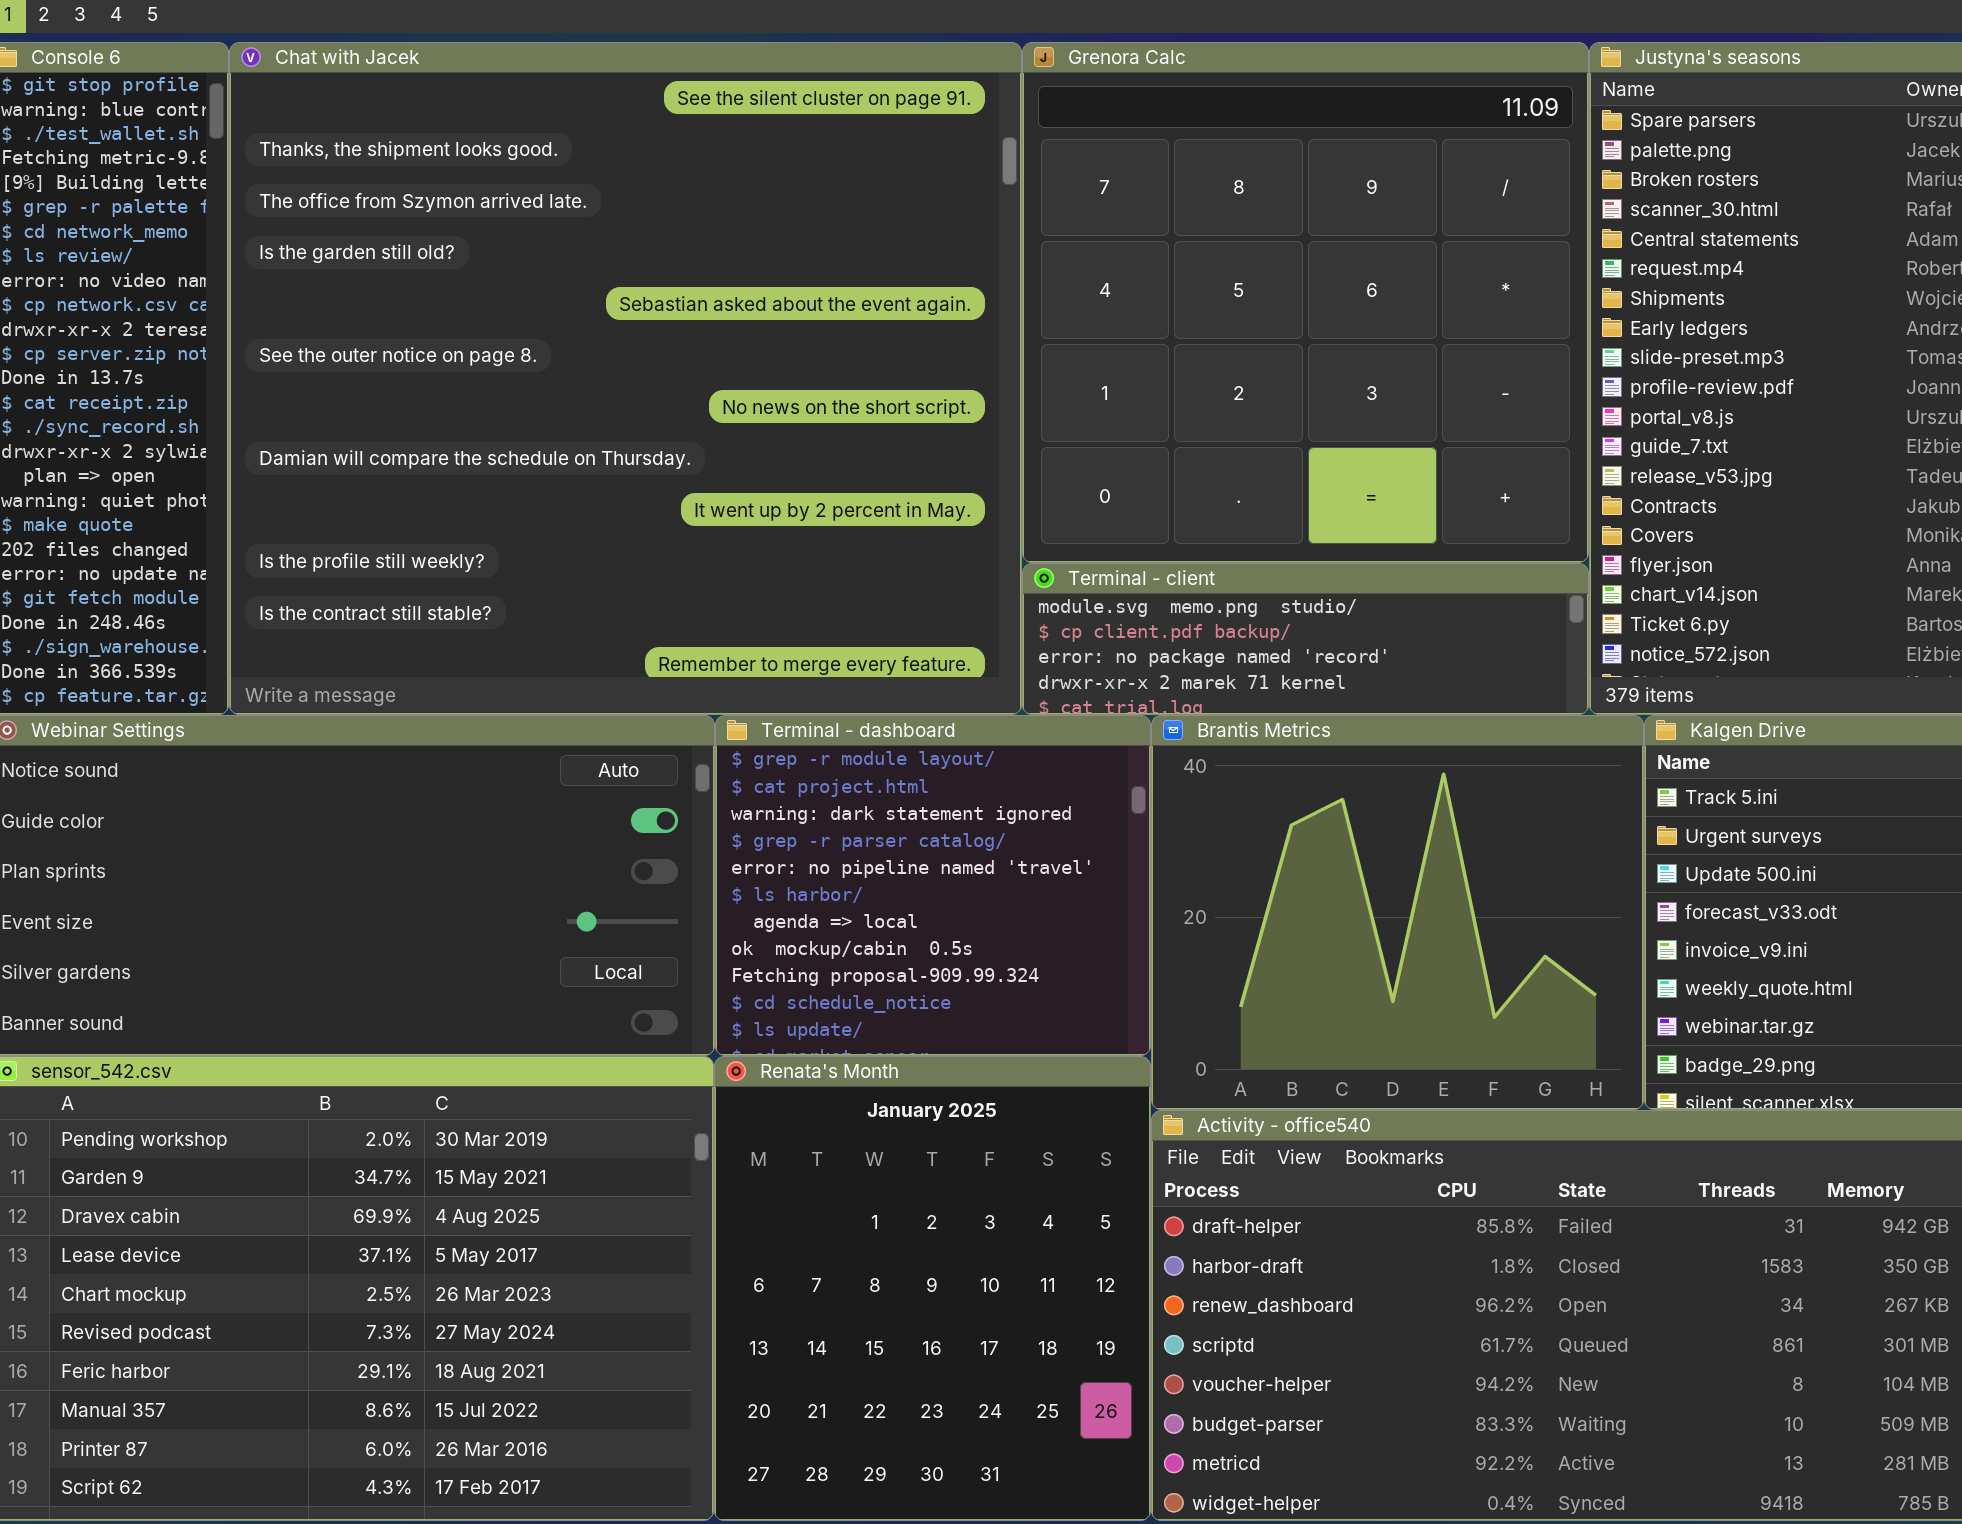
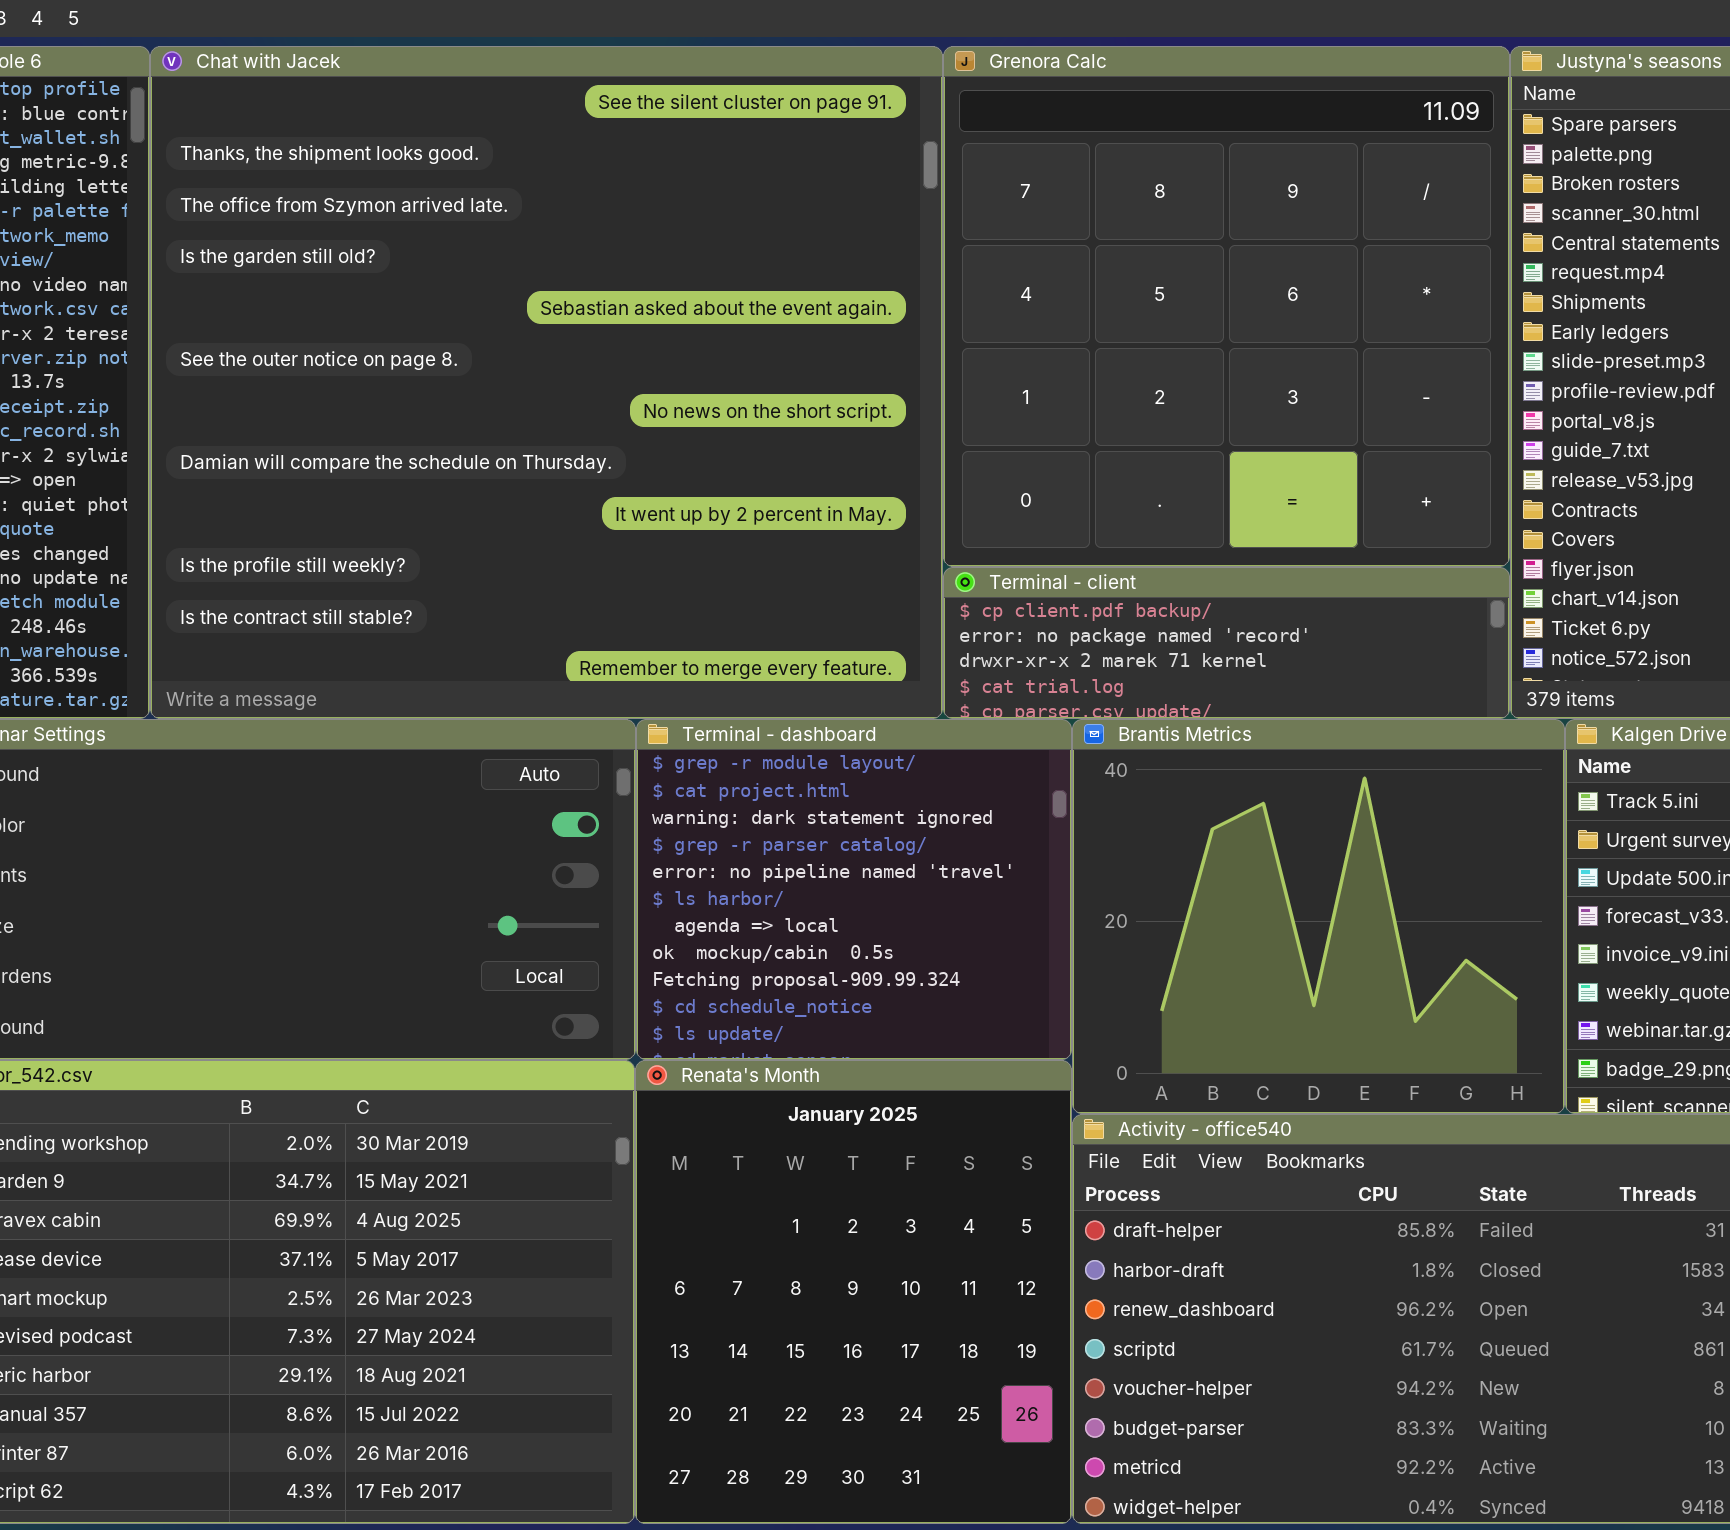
Terminal - client: [1022,563,1589,715] -> [943,567,1510,719], scrolled down 1 row

